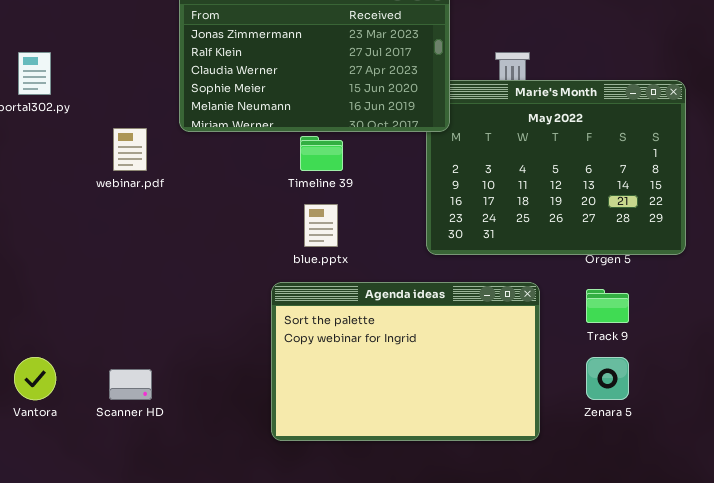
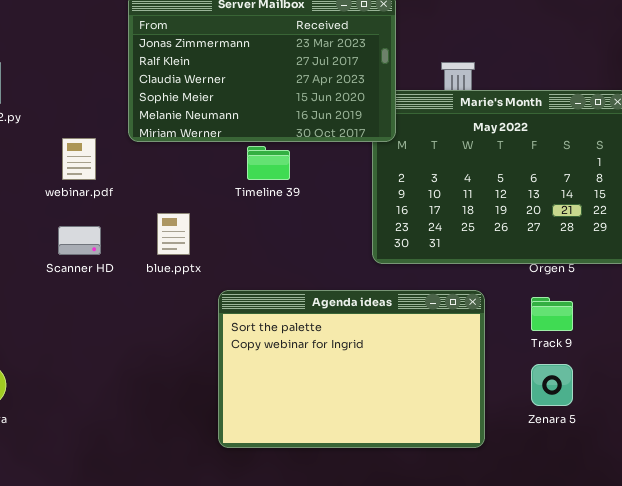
blue.pptx: [304,204,338,247] -> [157,213,190,255], moved
Scanner HD: [109,369,152,400] -> [58,226,101,255], moved

